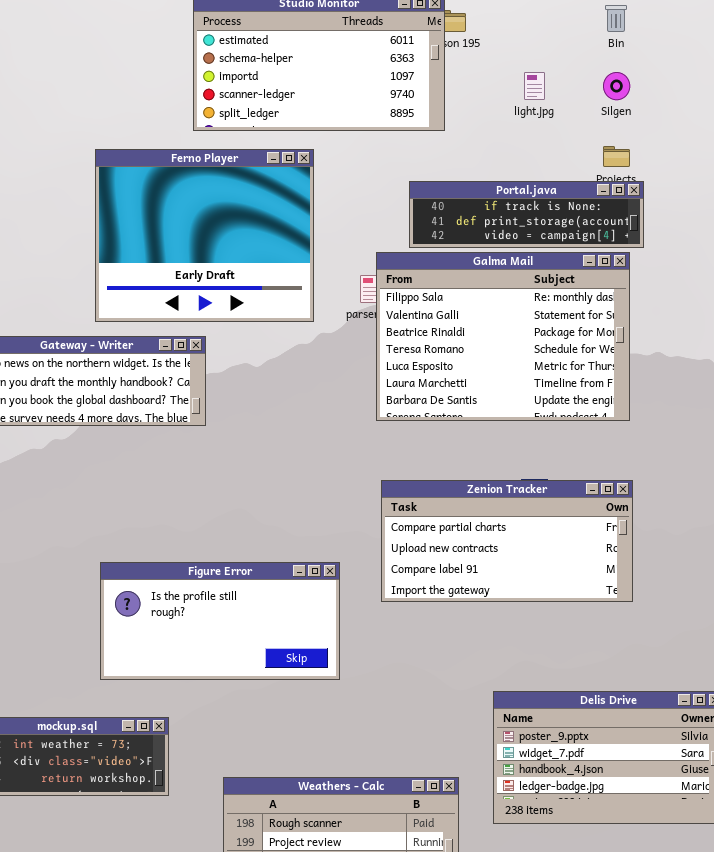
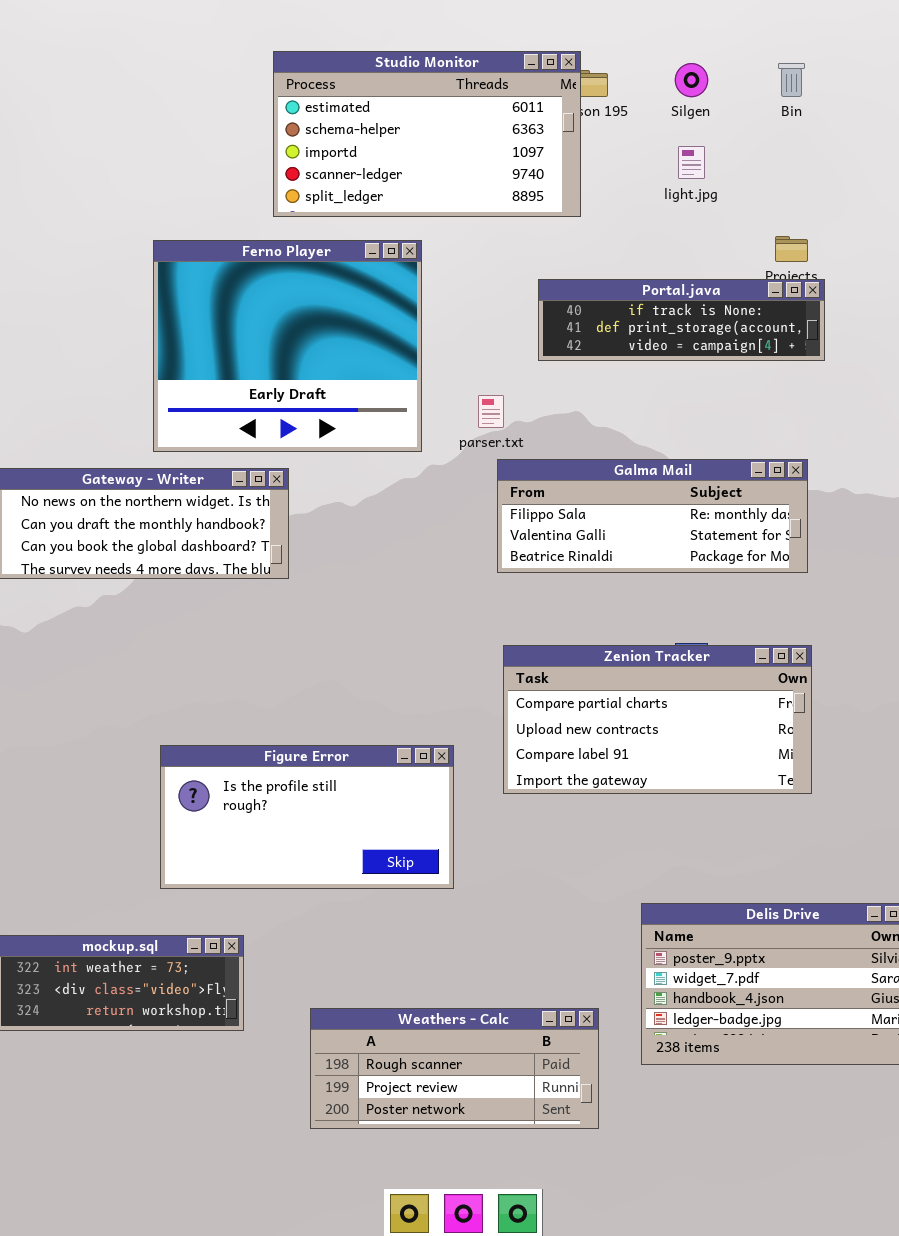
Silgen: [603,72,630,100] -> [675,63,708,97], moved
Galma Mail: [376,252,630,421] -> [497,459,808,573], resized

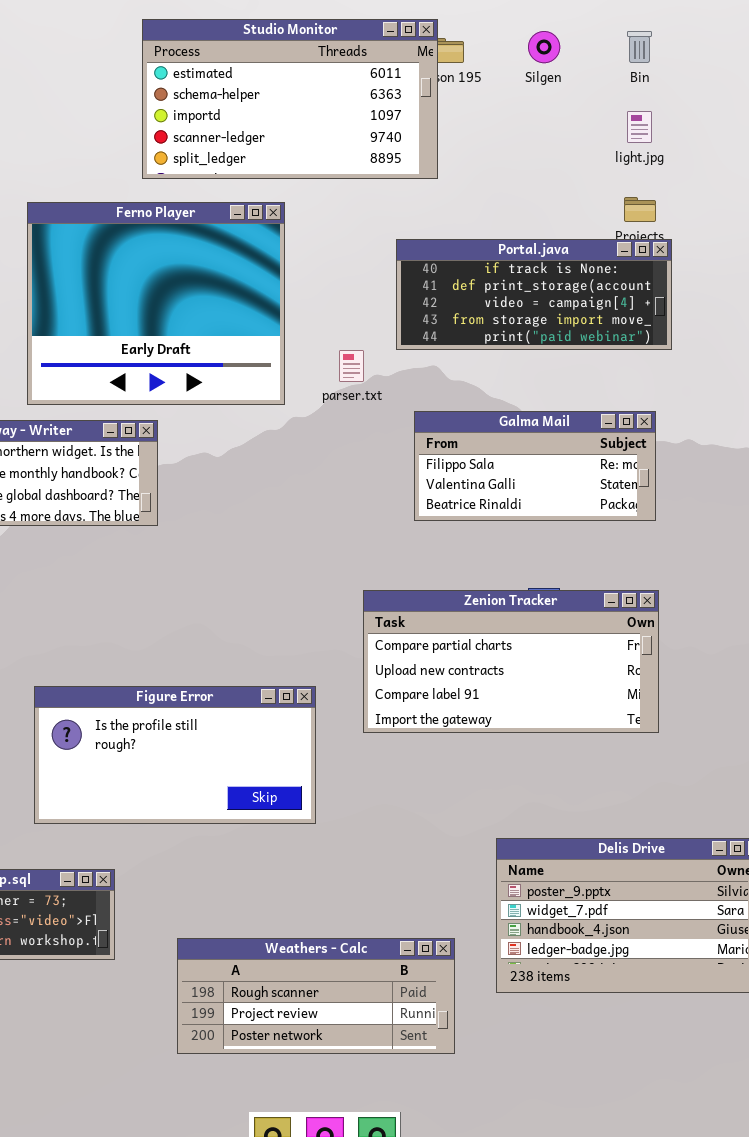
light.jpg: [678,146,705,179] -> [627,111,652,143], moved
Portal.java: [538,279,825,361] -> [396,239,672,350], resized
Galma Mail: [497,459,808,573] -> [414,411,656,521], resized

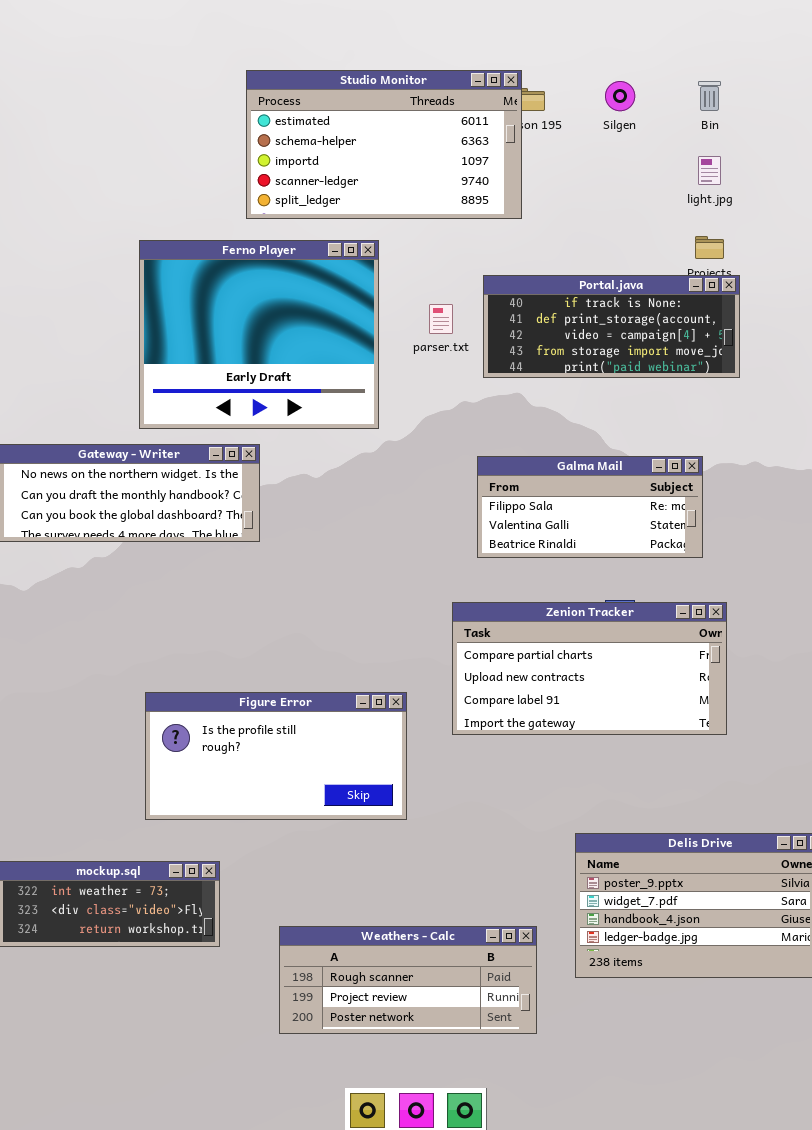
parser.txt: [339,350,364,382] -> [429,304,453,334], moved
Galma Mail: [414,411,656,521] -> [477,456,703,558], moved

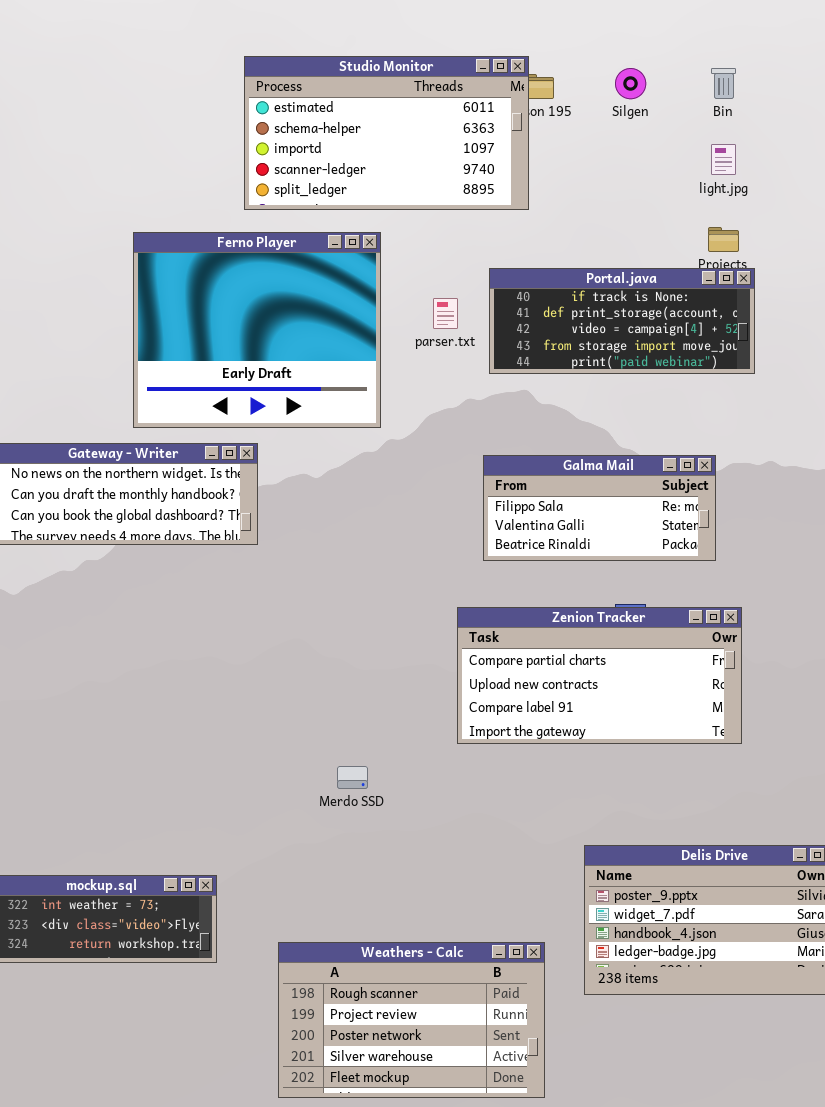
Figure Error: [145,692,407,820] -> none, closed
Weathers - Calc: [279,926,537,1034] -> [278,942,545,1098], resized

